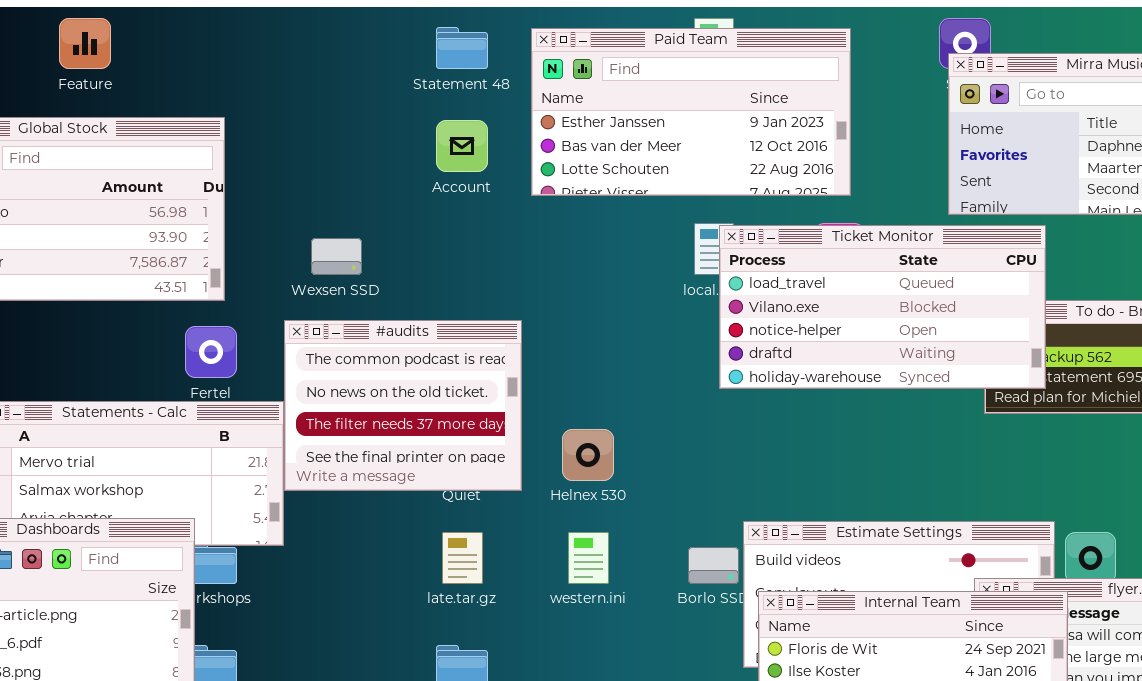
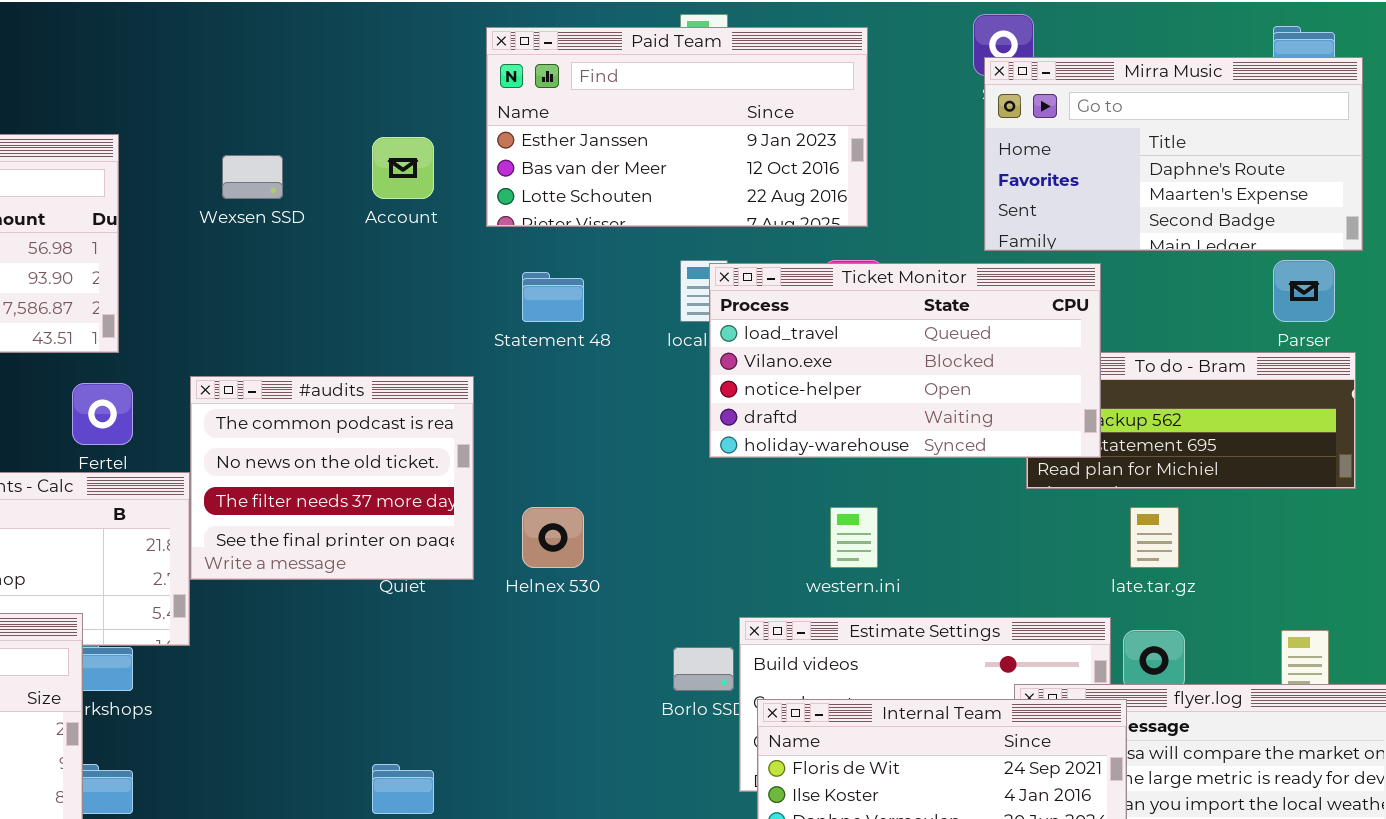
Statement 48: [436,27,488,69] -> [522,272,584,322], moved
Wexsen SSD: [311,238,362,275] -> [222,155,283,199], moved
late.tar.gz: [442,532,483,584] -> [1130,507,1179,568], moved
western.ini: [568,532,609,584] -> [830,507,878,568], moved

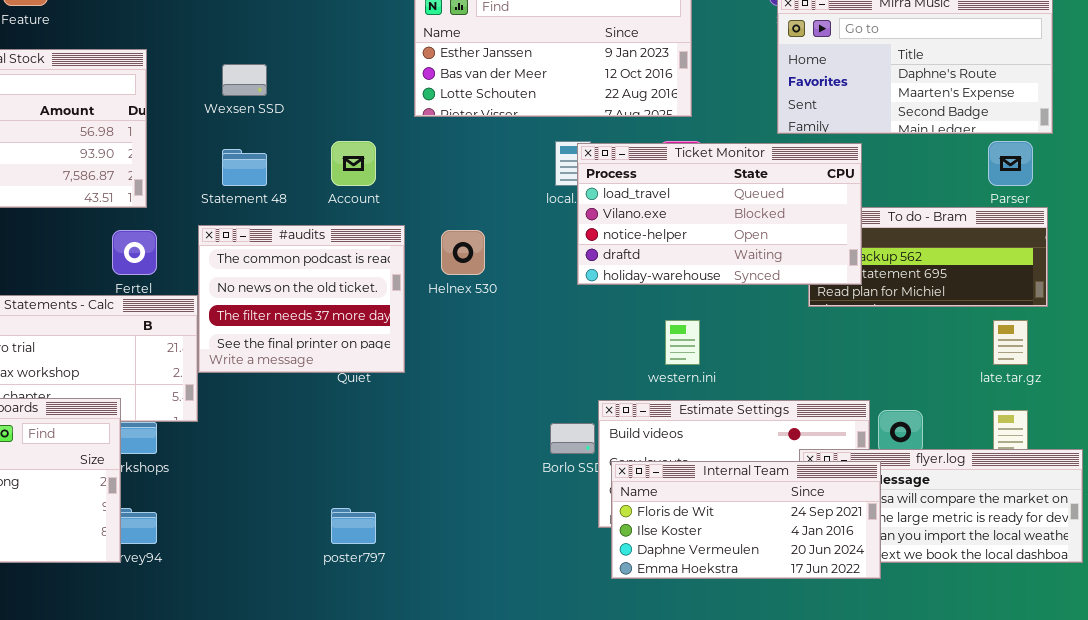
Account: [372,137,434,199] -> [331,141,376,186], moved
Statement 48: [522,272,584,322] -> [222,149,267,186], moved
Helnex 530: [522,507,584,568] -> [441,230,485,275], moved
late.tar.gz: [1130,507,1179,568] -> [993,320,1028,365], moved

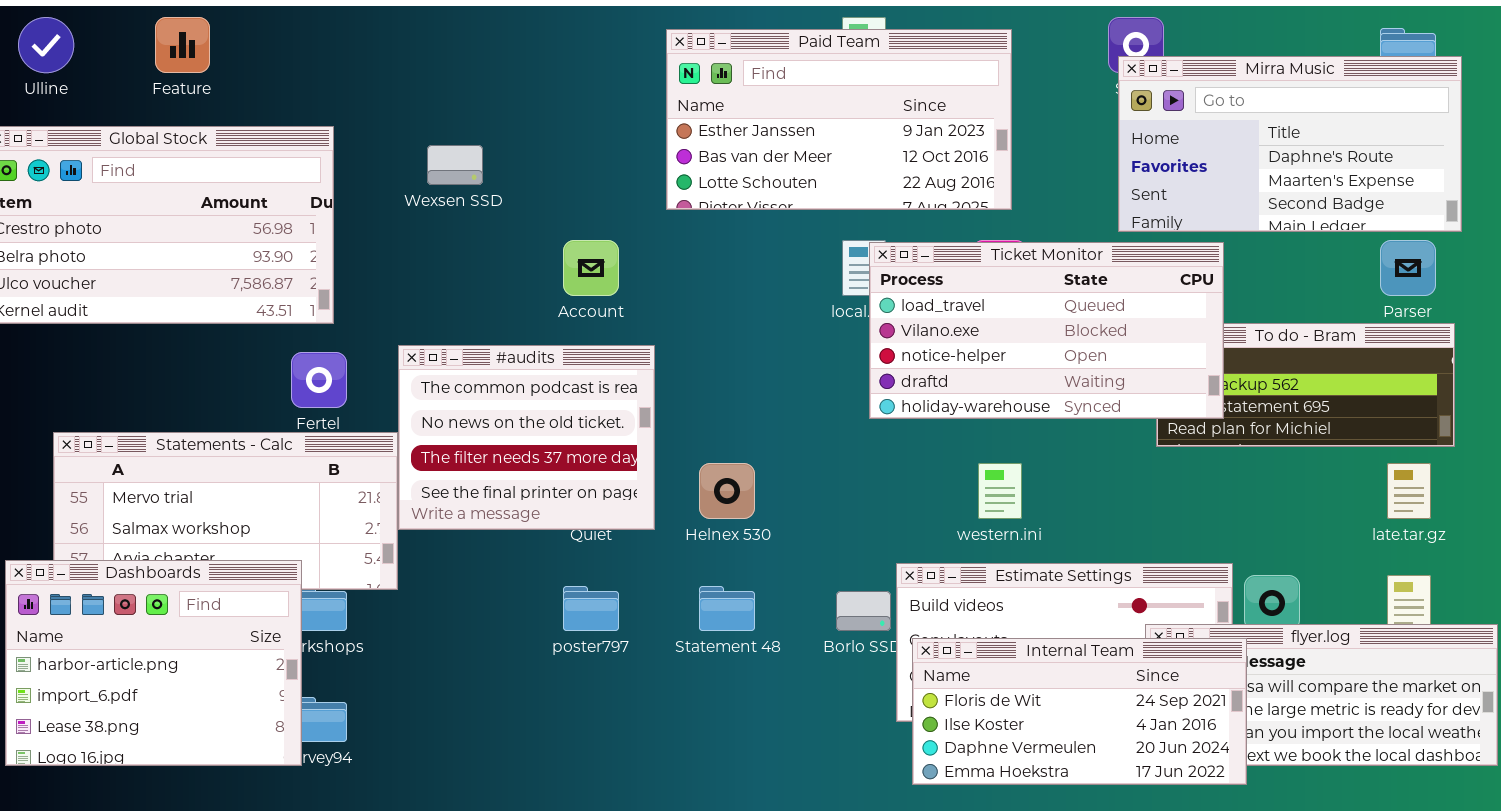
Statement 48: [222,149,267,186] -> [699,586,755,631], moved
Helnex 530: [441,230,485,275] -> [699,463,755,519], moved
poster797: [331,508,376,544] -> [563,586,619,631], moved

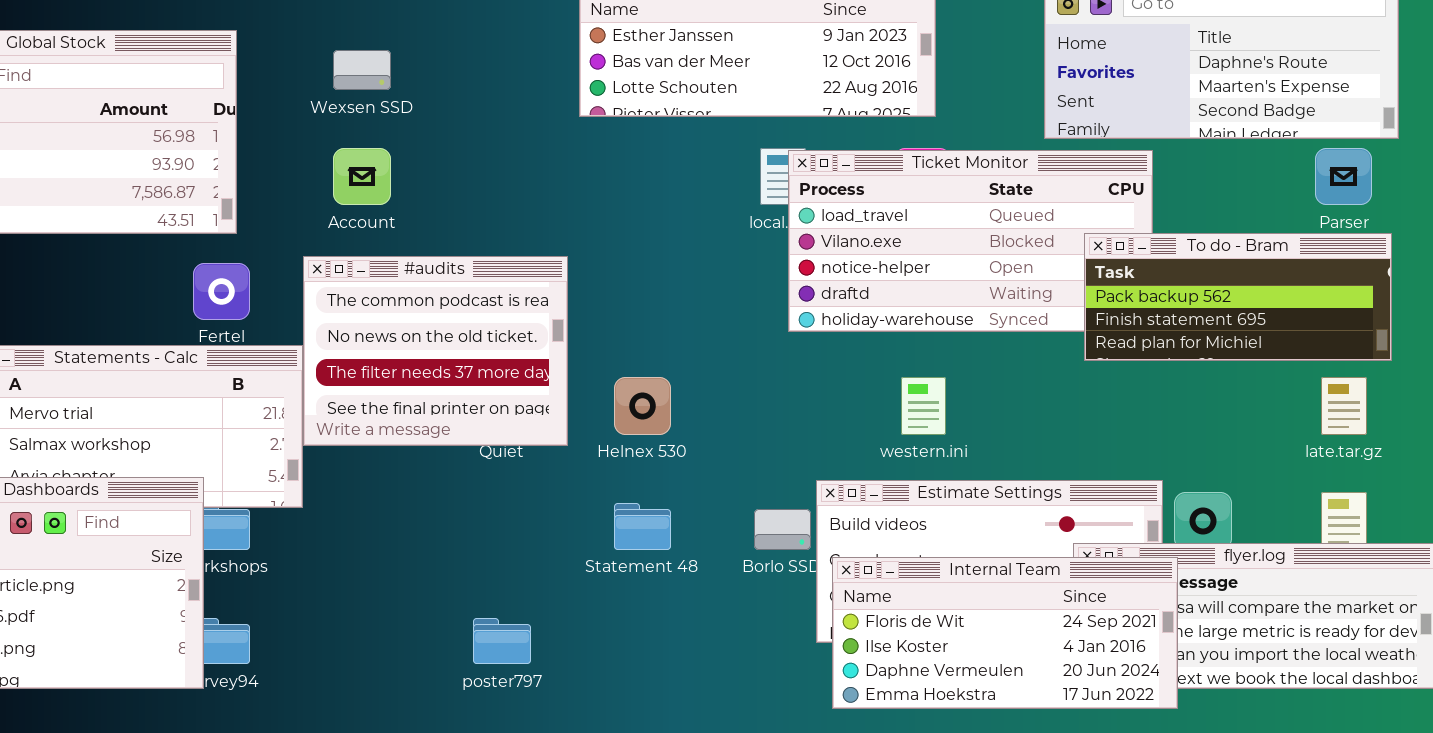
Account: [563,240,619,296] -> [333,148,391,205], moved
To do - Bram: [1156,323,1455,447] -> [1084,233,1392,361], raised
poster797: [563,586,619,631] -> [473,618,531,664], moved

